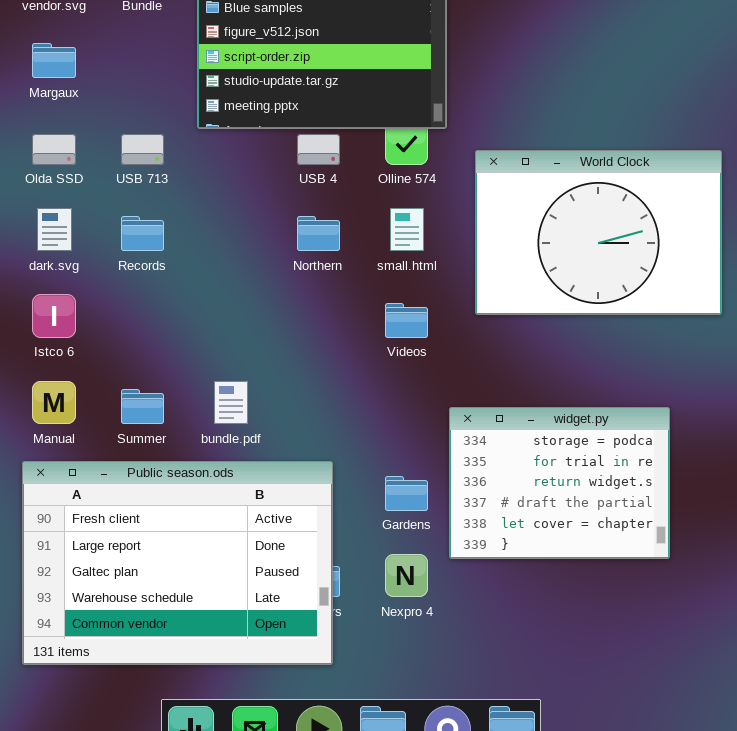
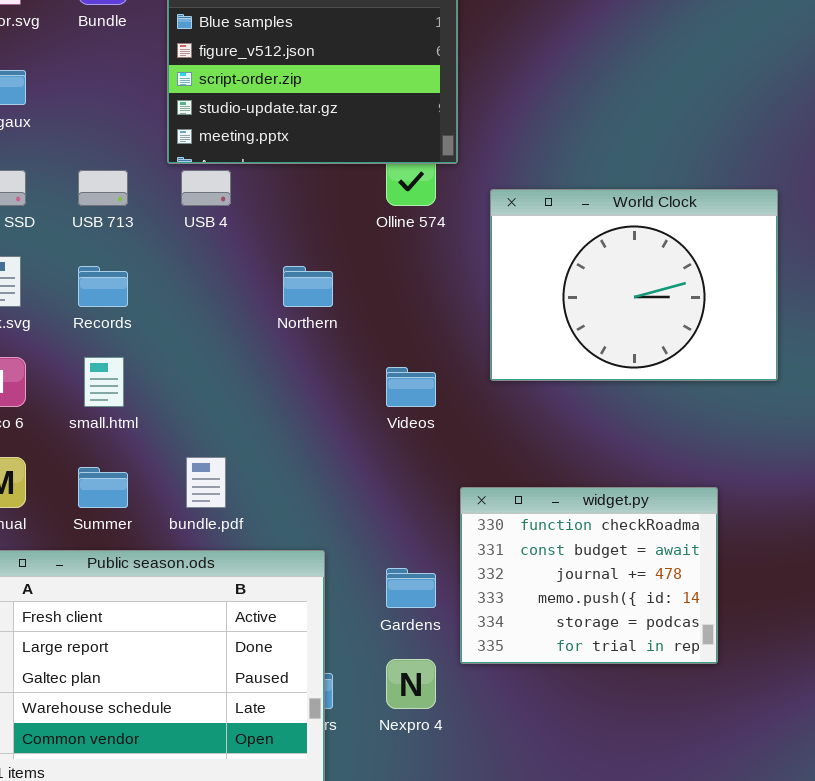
USB 4: [297,134,340,165] -> [181,170,231,206], moved
small.html: [390,208,424,251] -> [84,357,124,407], moved
widget.py: [449,407,670,559] -> [460,487,718,664], scrolled up 4 rows

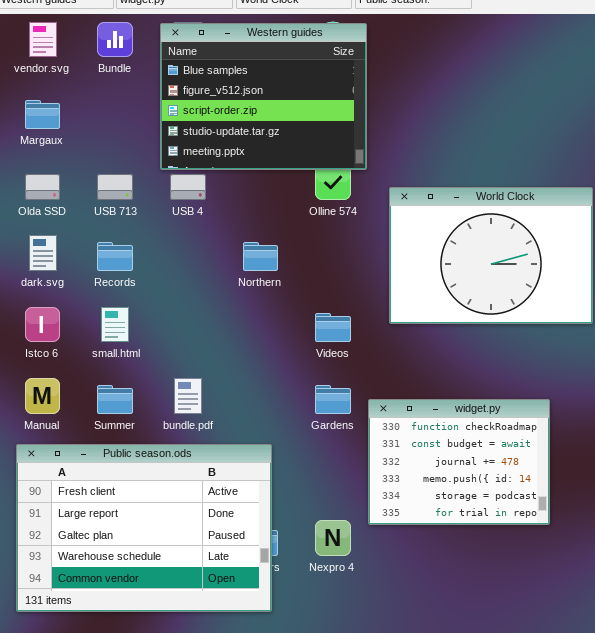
Gardens: [386,568,436,608] -> [315,385,351,414], moved

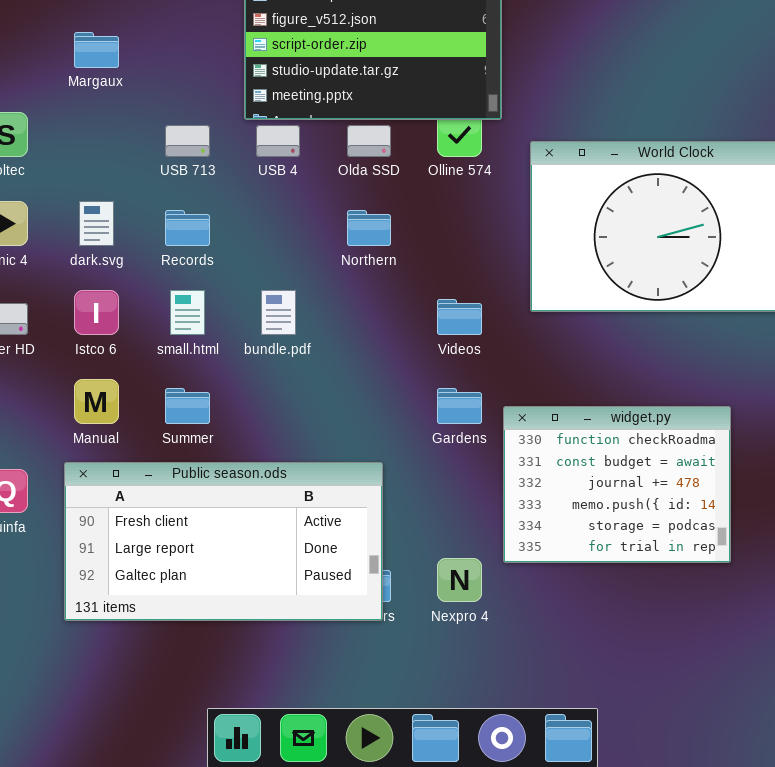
Olda SSD: [25,174,60,200] -> [347,125,391,157], moved
bundle.pdf: [174,378,202,414] -> [261,290,296,335], moved
Public season.ods: [16,444,272,612] -> [64,462,383,621], resized

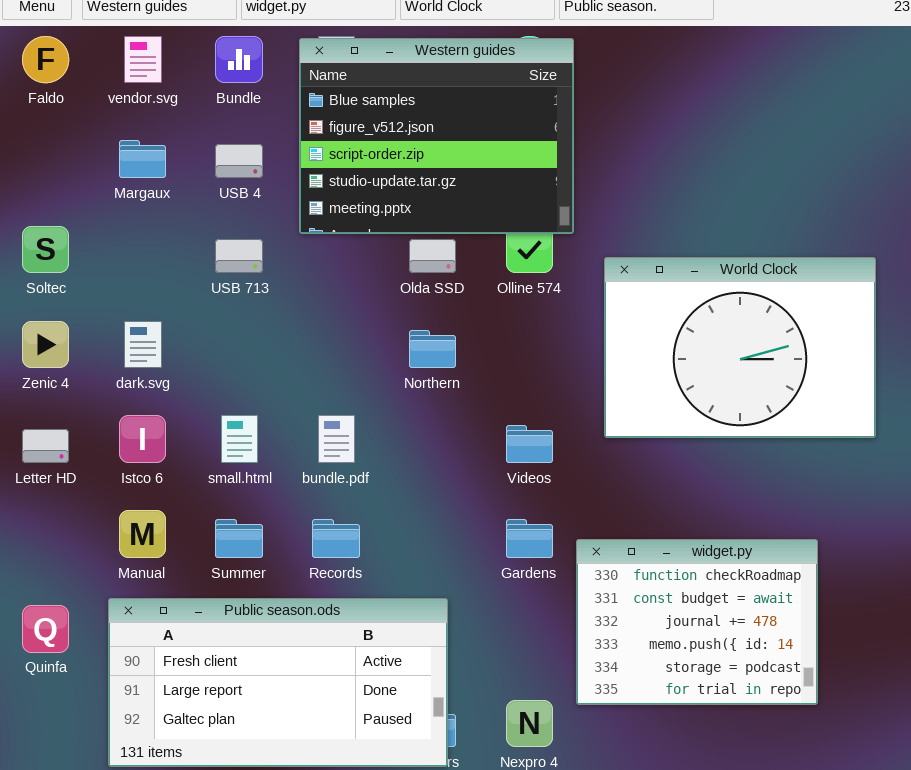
USB 4: [256,125,300,157] -> [215,144,263,178], moved
Records: [165,210,210,246] -> [312,519,360,558], moved

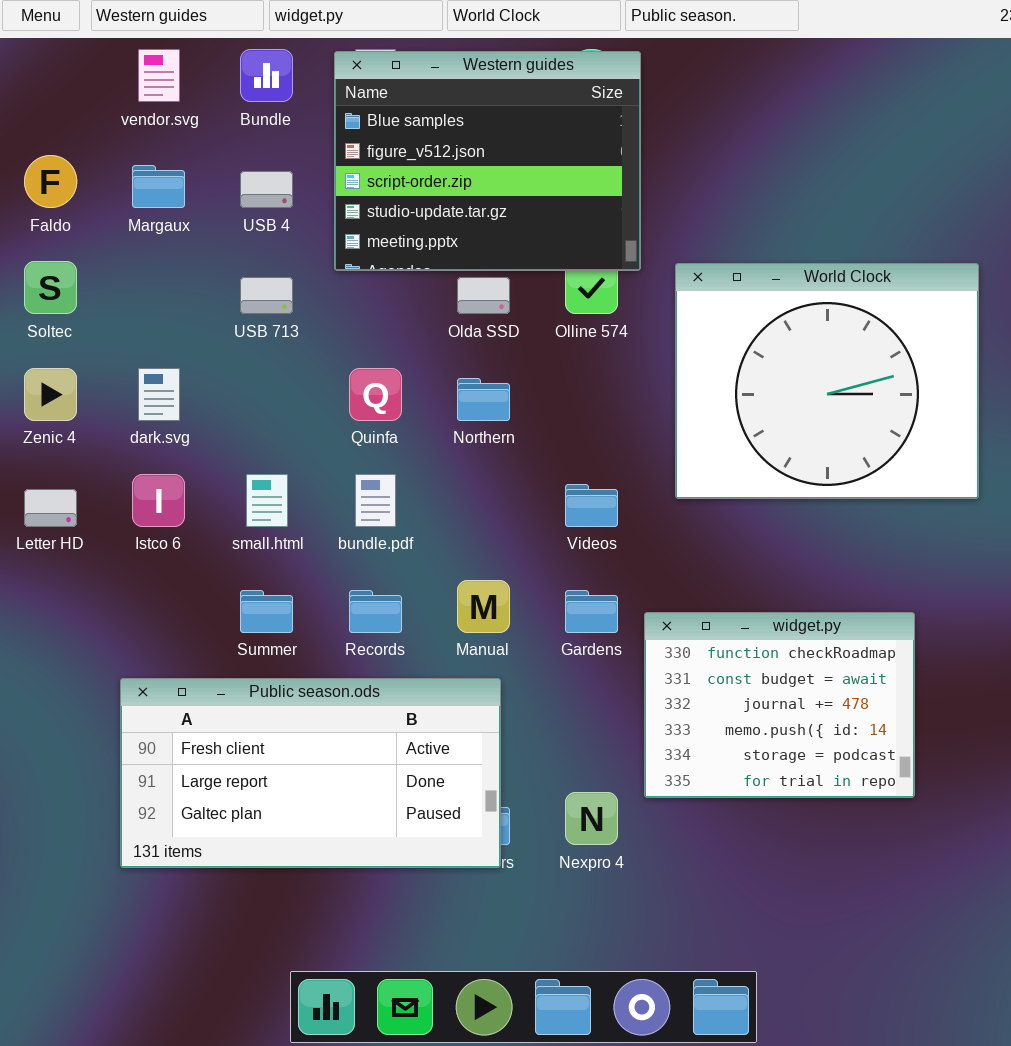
Faldo: [22,36,69,83] -> [24,155,77,208], moved
World Clock: [604,257,876,438] -> [675,263,979,499], resized
Manual: [119,510,166,558] -> [457,580,510,633], moved
Quinfa: [22,605,69,653] -> [349,368,402,421], moved

